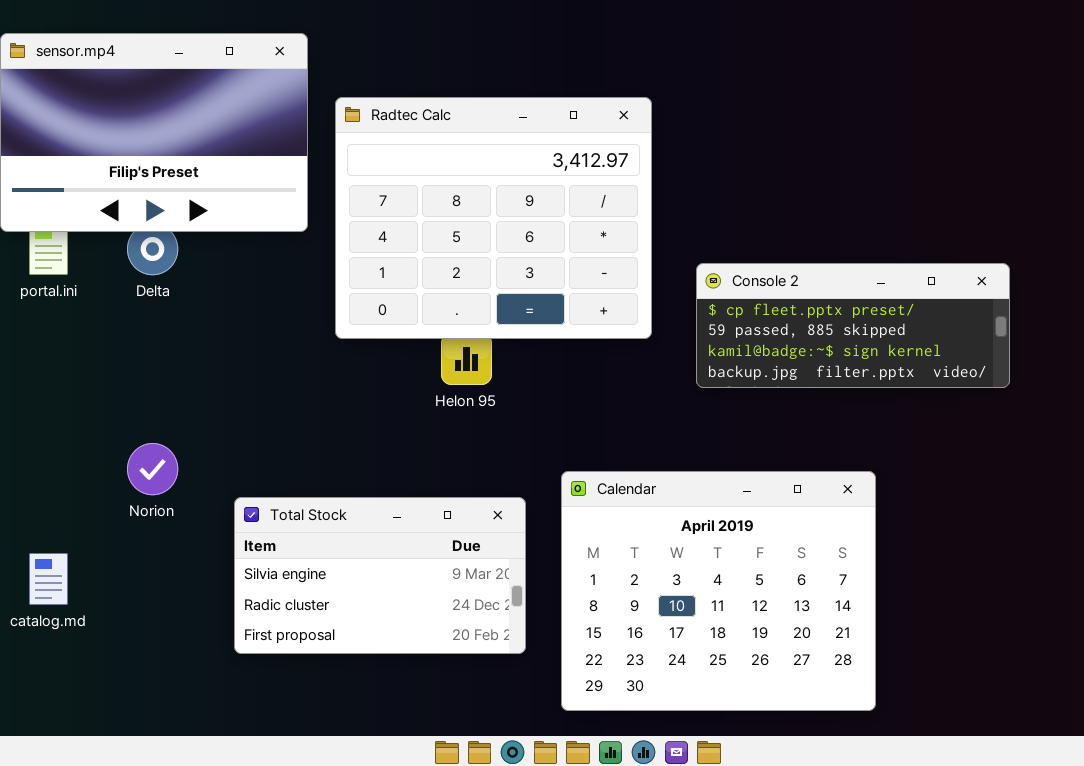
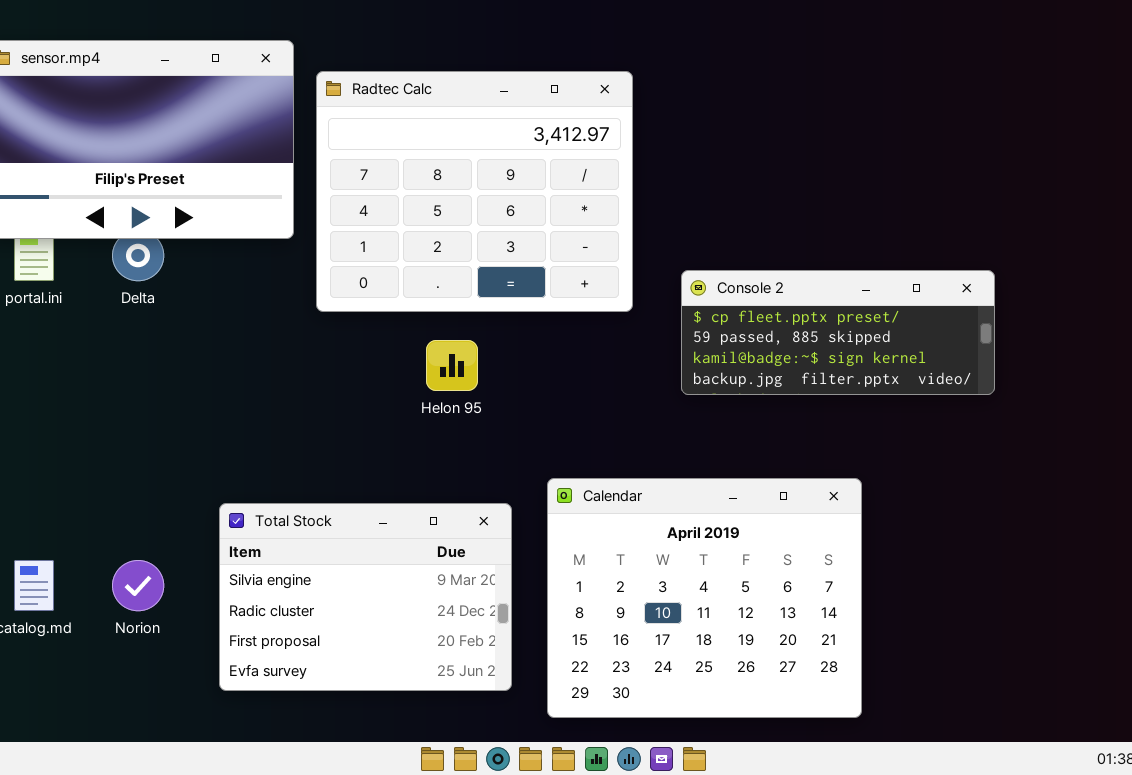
Radtec Calc: [335,97,652,339] -> [316,71,633,312], moved
Norion: [127,443,178,495] -> [112,560,164,611], moved
Total Stock: [234,497,526,654] -> [219,503,512,691], resized

